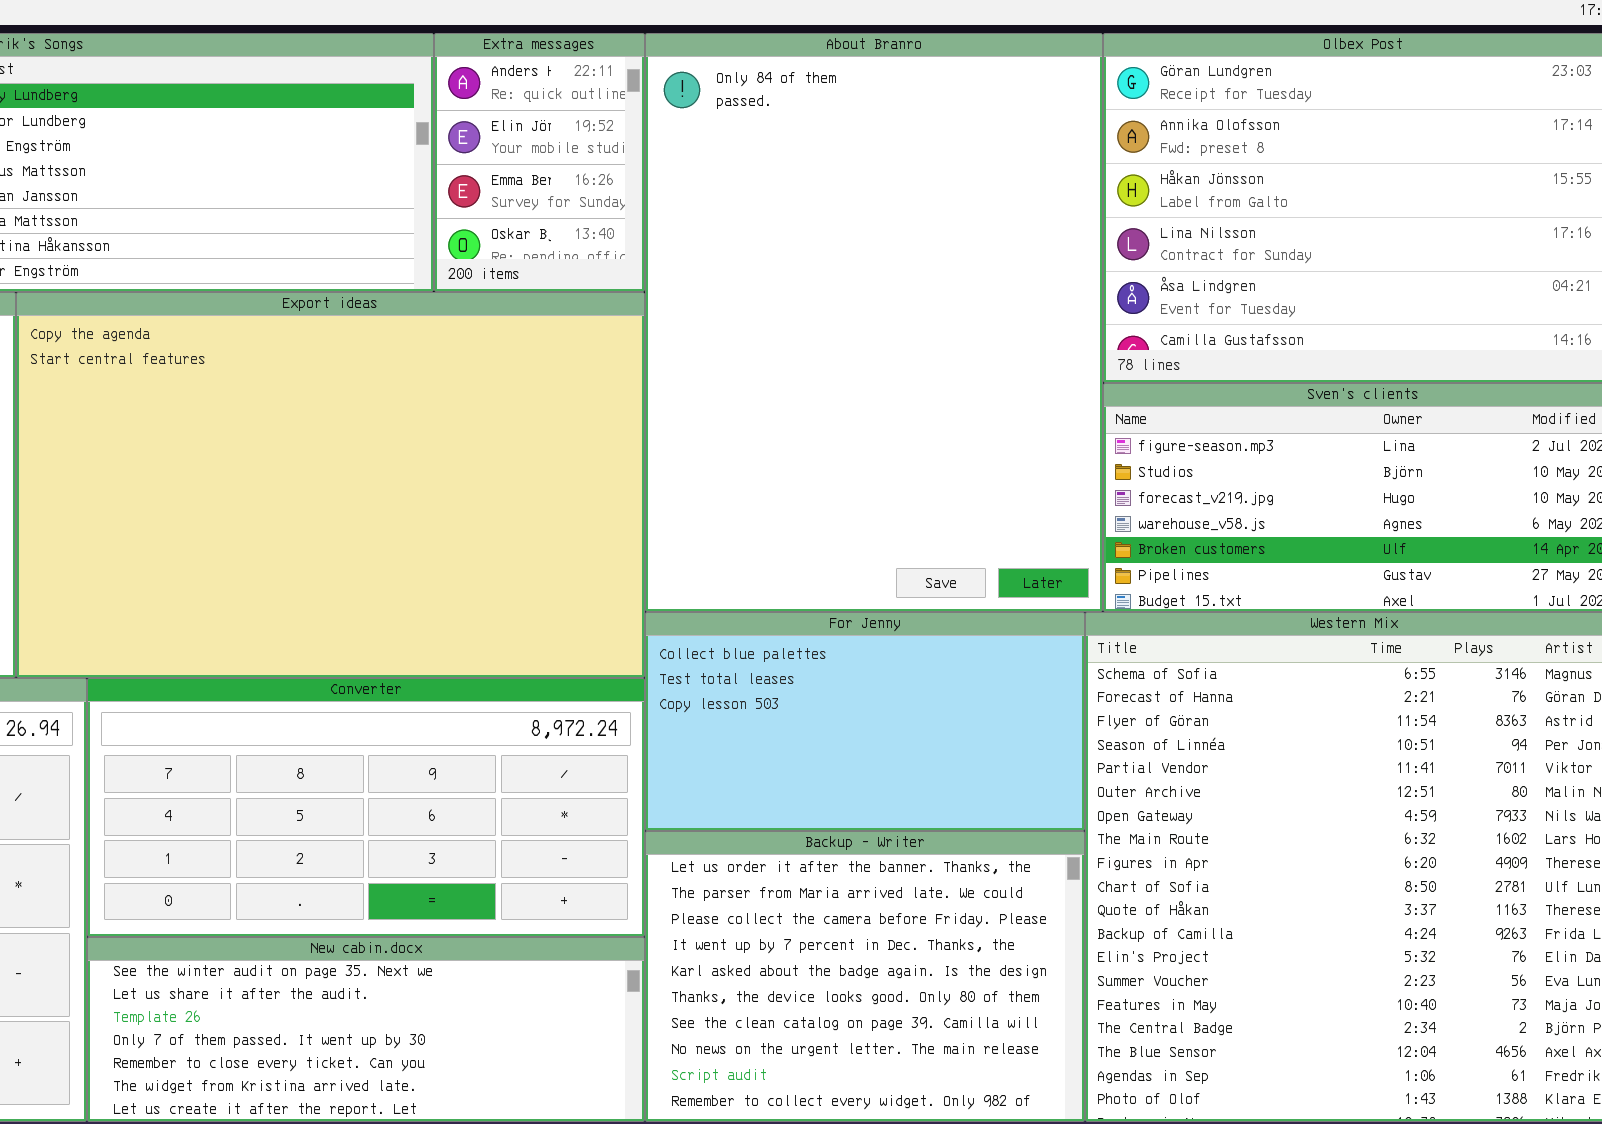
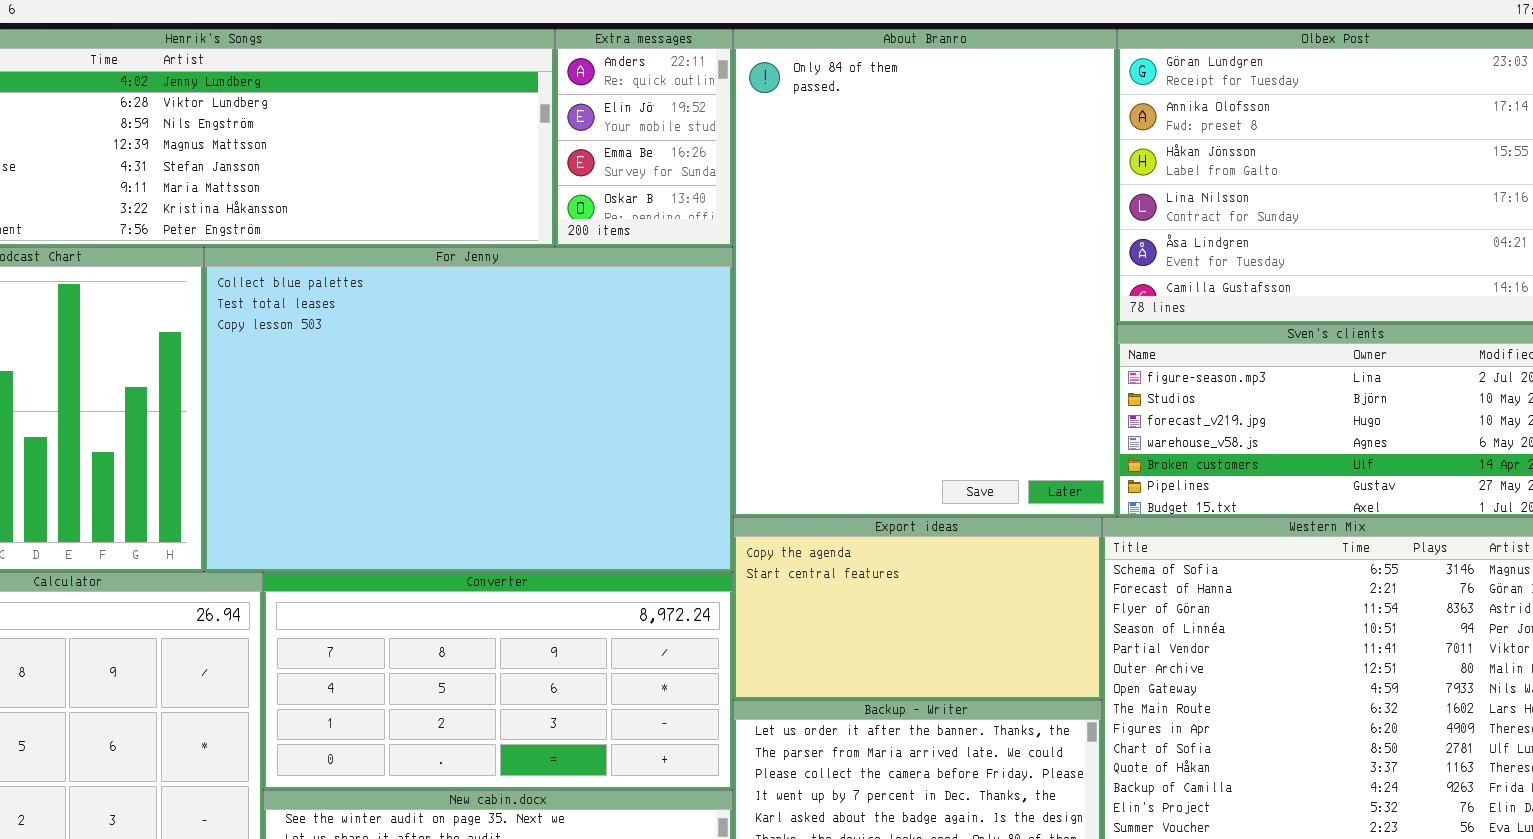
Export ideas: [16,292,645,678] -> [733,517,1102,700], moved, resized
For Jenny: [645,612,1085,831] -> [204,247,733,572], moved, resized

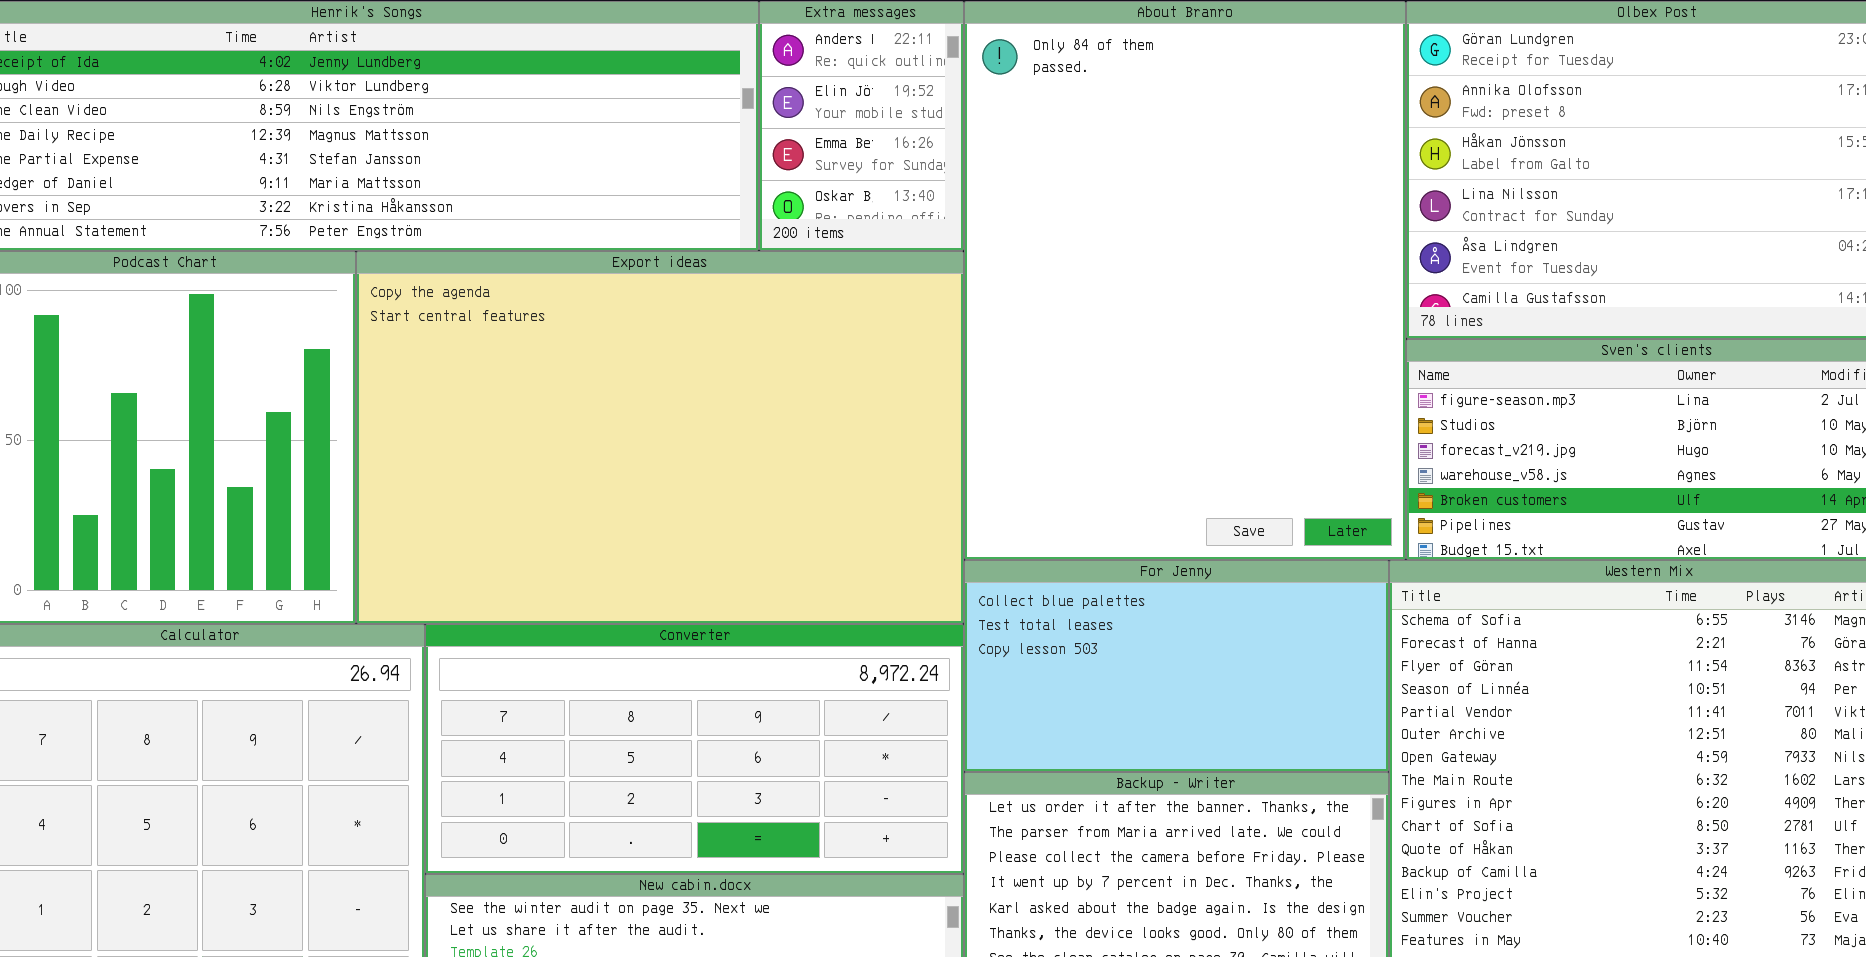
For Jenny: [204,247,733,572] -> [964,560,1389,772], moved, resized
Export ideas: [733,517,1102,700] -> [356,251,964,624], moved, resized

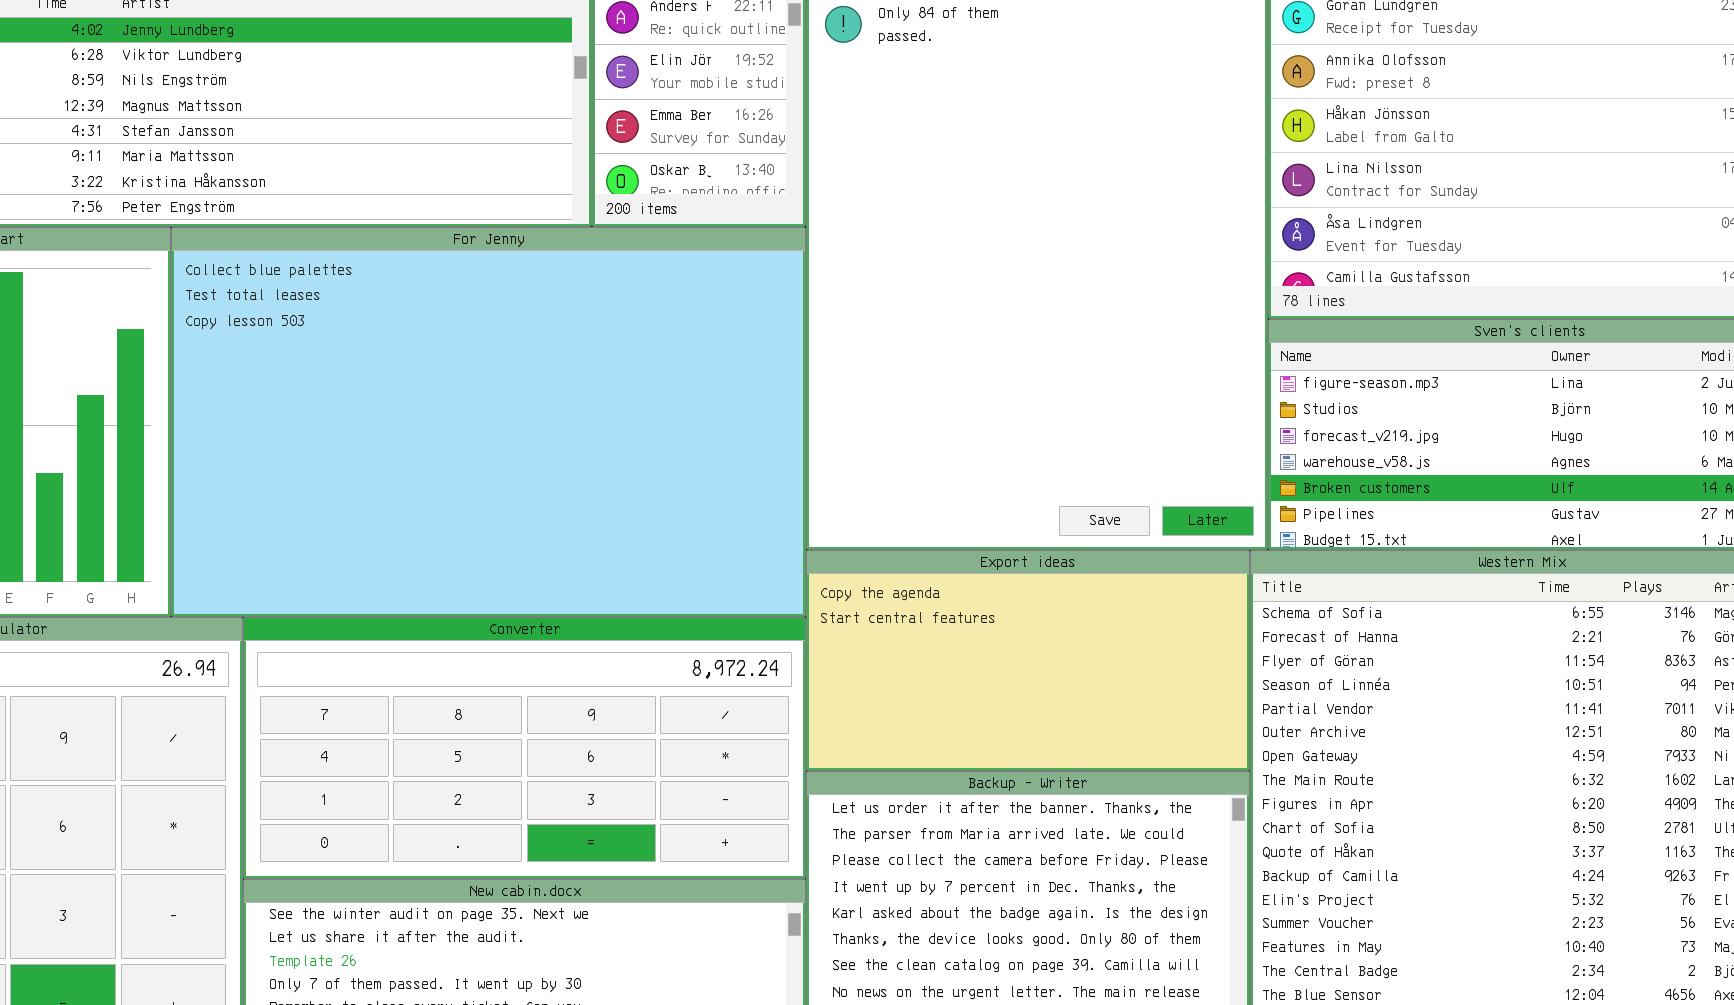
Export ideas: [356,251,964,624] -> [806,550,1250,771], moved, resized
For Jenny: [964,560,1389,772] -> [171,227,806,617], moved, resized

